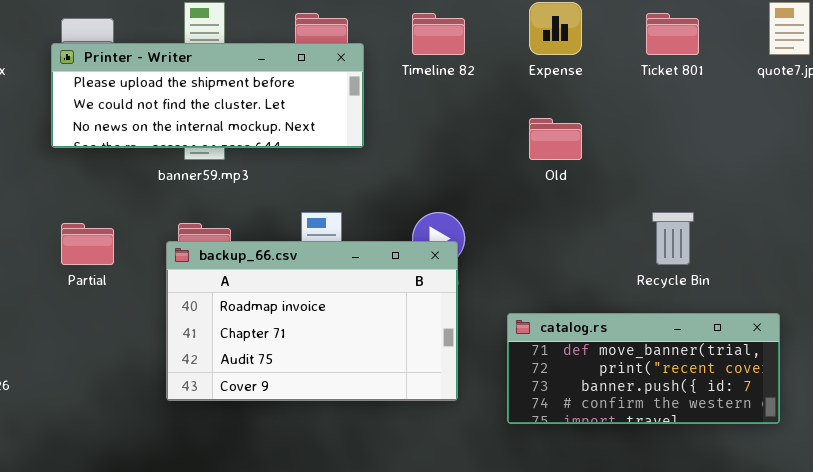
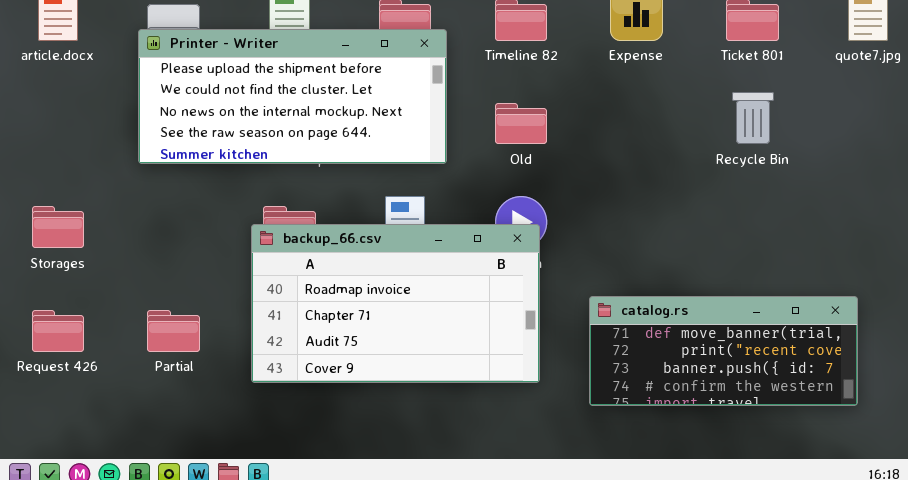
Printer - Writer: [51,43,364,148] -> [138,29,447,164], resized
Old: [529,118,582,160] -> [495,103,547,144], moved
Recycle Bin: [652,212,694,265] -> [732,92,774,144], moved
Partial: [61,223,114,265] -> [147,310,200,352], moved

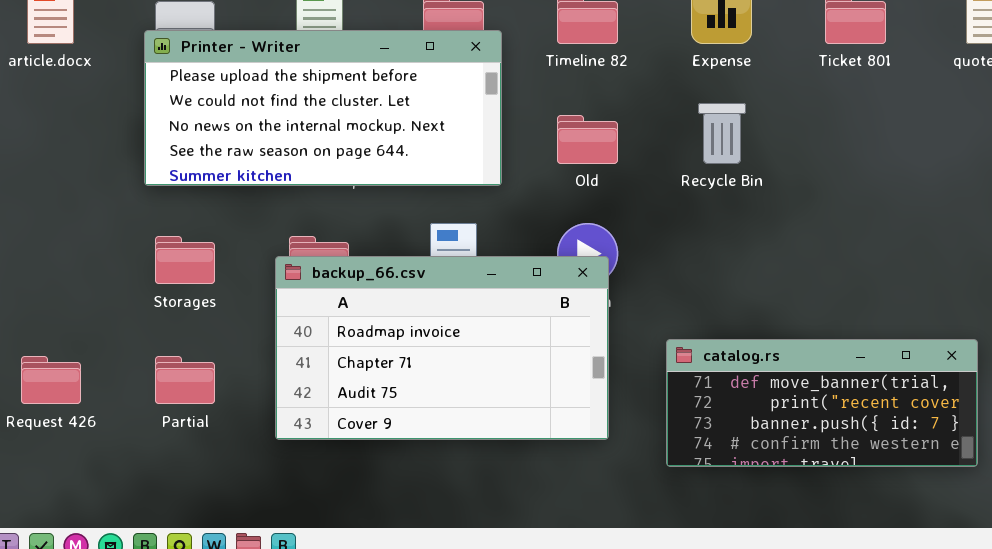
Recycle Bin: [732,92,774,144] -> [698,103,746,164], moved
Storages: [32,206,84,248] -> [155,236,215,284], moved

